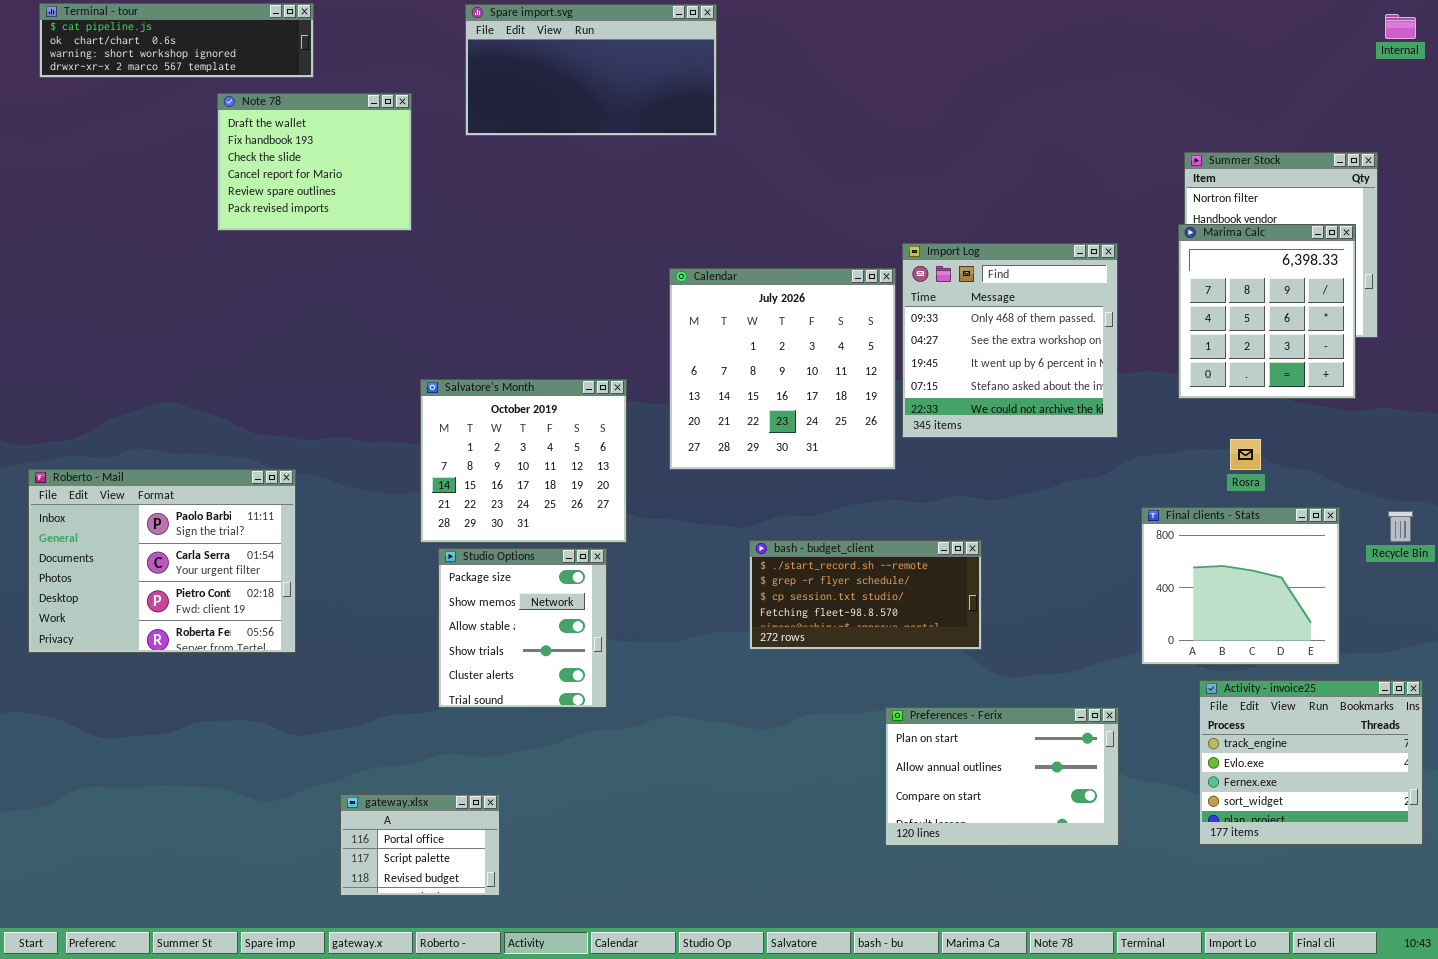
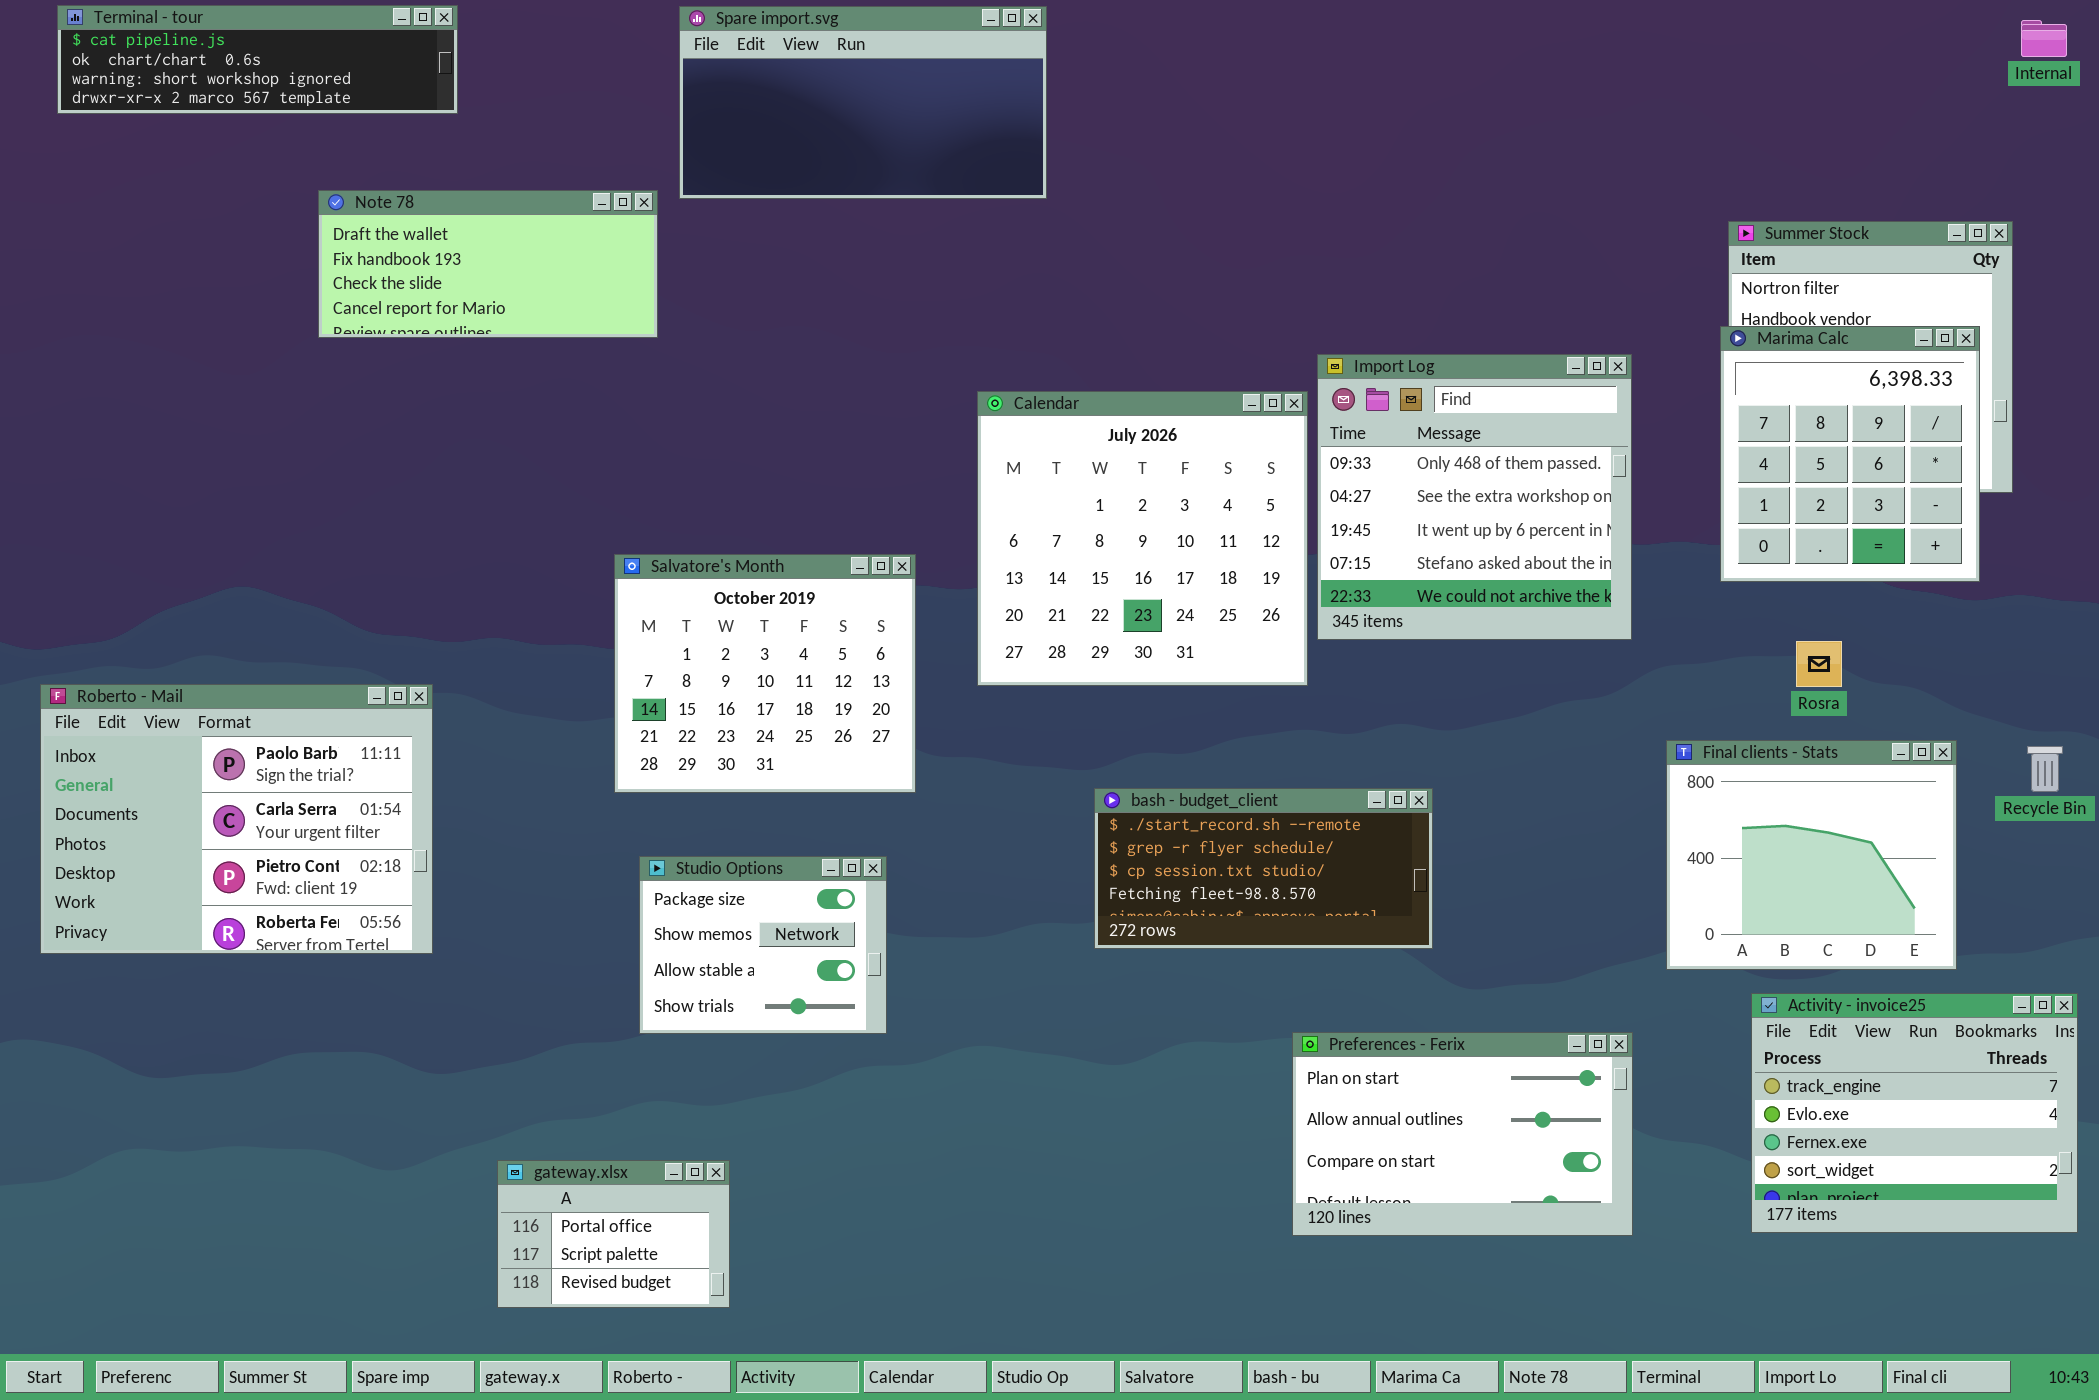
Note 78: [217,93,412,231] -> [318,190,658,338], resized
Studio Options: [438,548,607,708] -> [639,856,887,1034], resized

